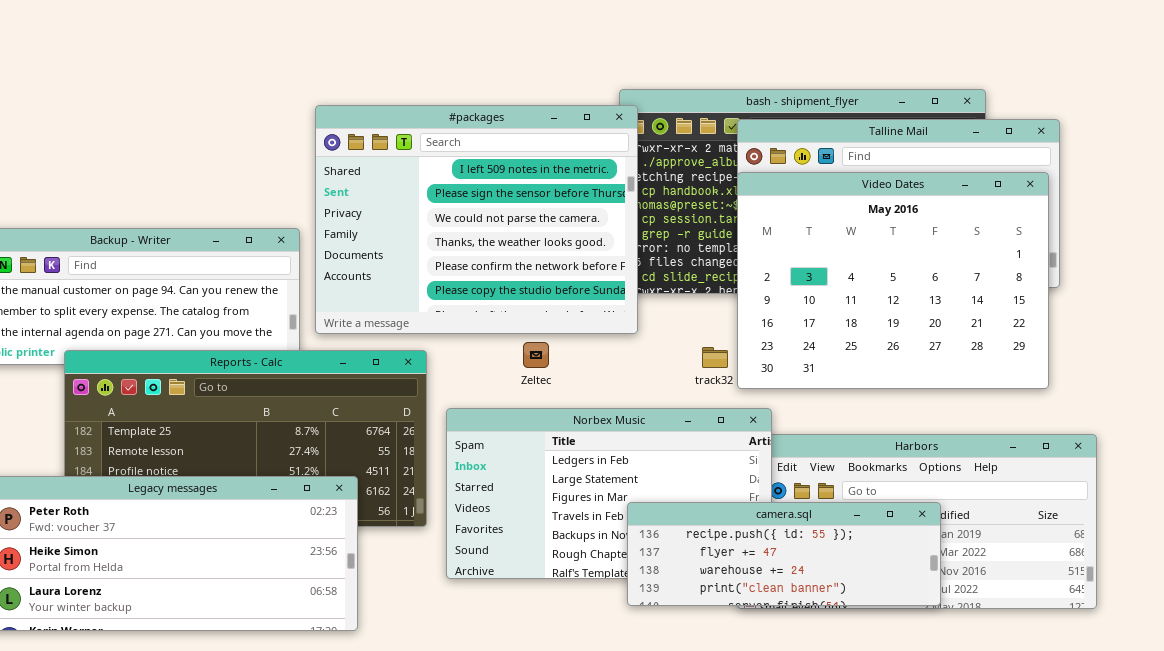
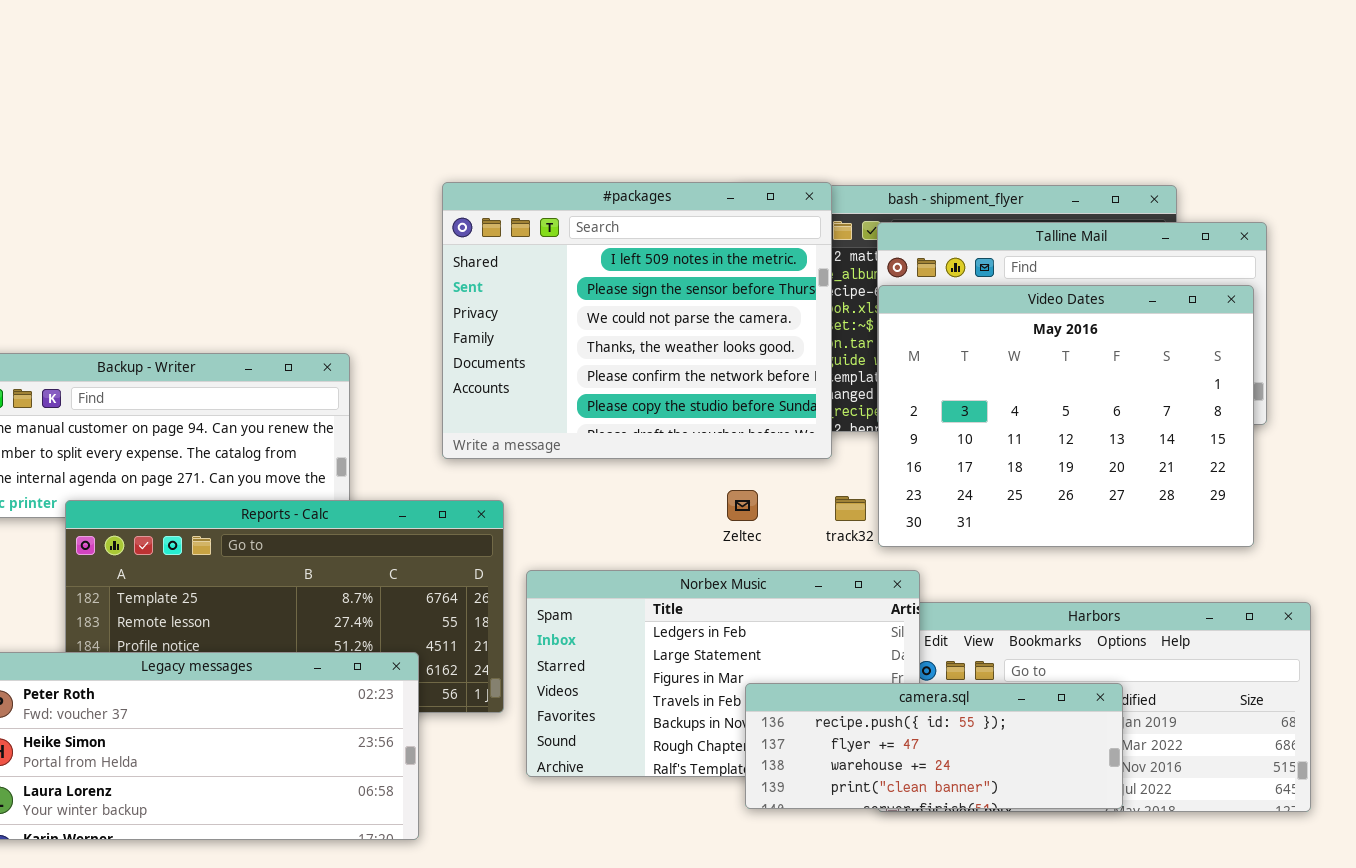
#packages: [315,105,638,334] -> [442,182,832,459], moved
Zeltec: [523,342,549,368] -> [727,490,758,521], moved

